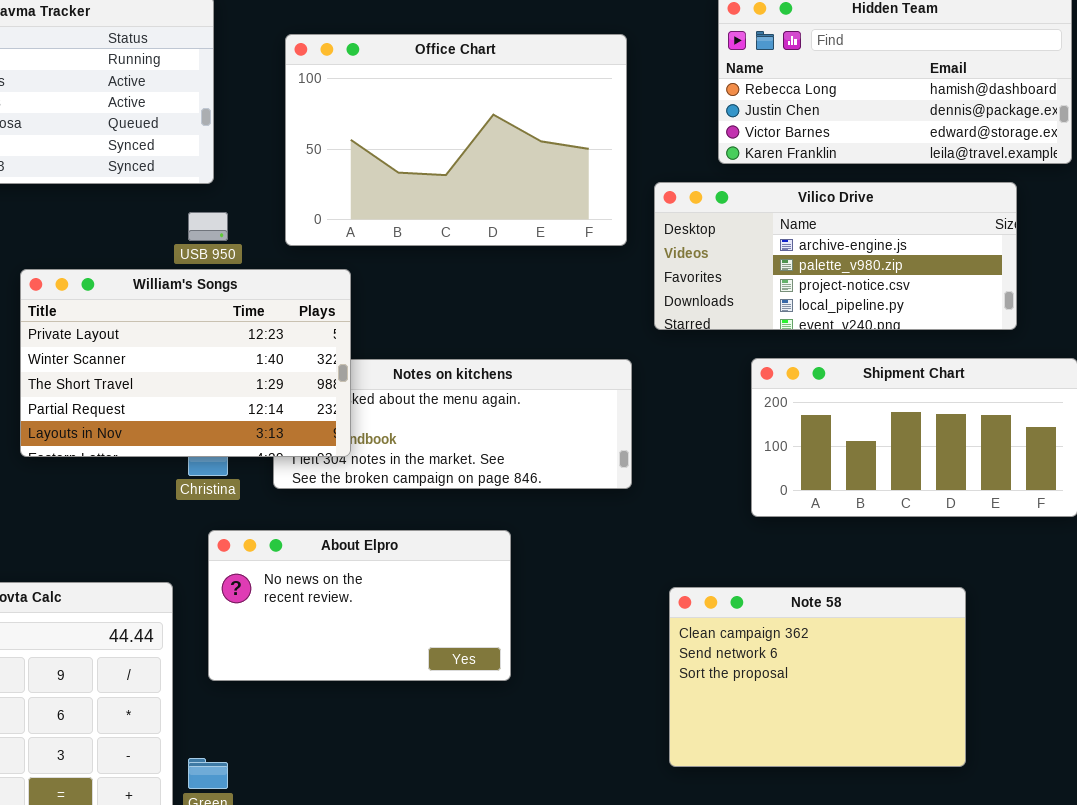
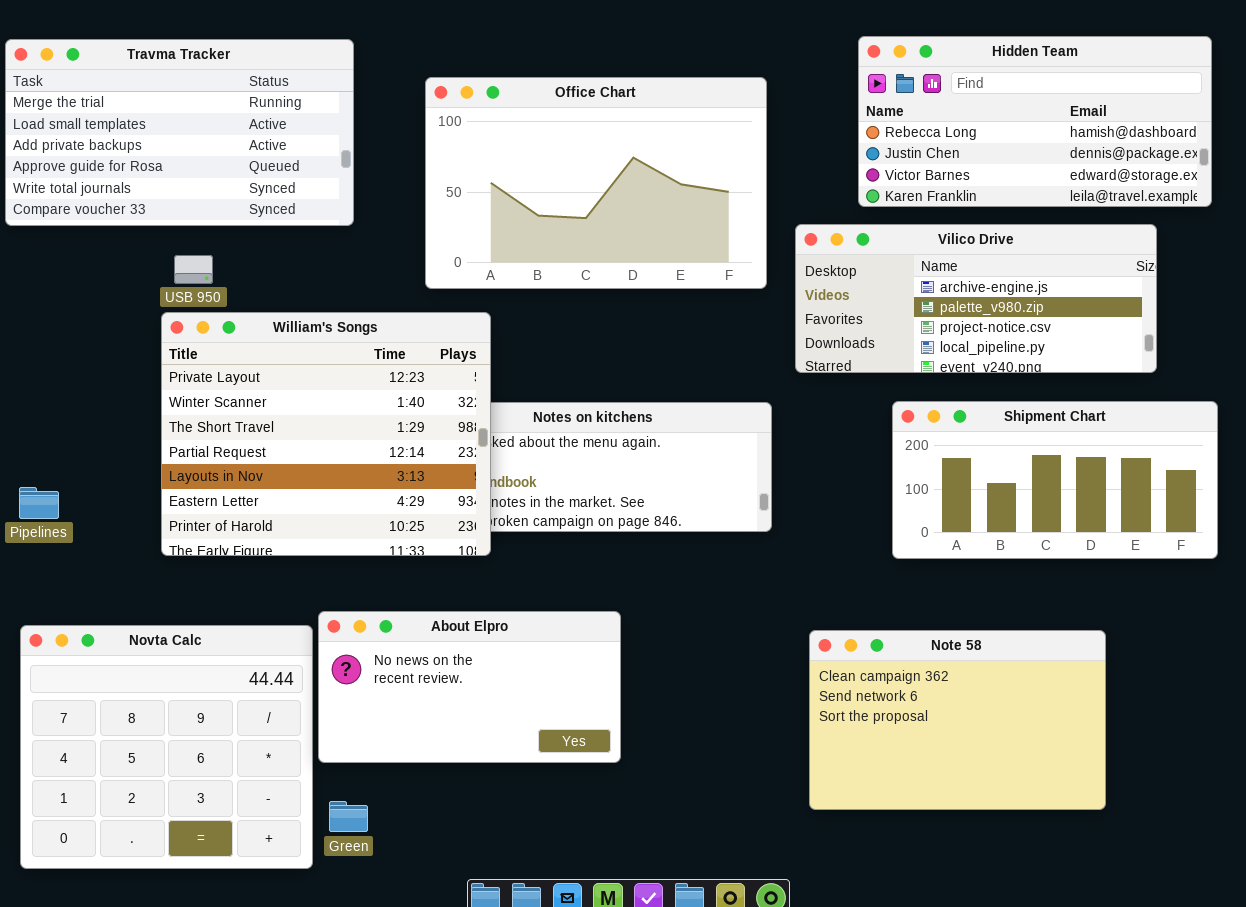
USB 950: [188,212,228,241] -> [174,255,213,284], moved
William's Songs: [20,269,351,457] -> [161,312,491,556], resized
About Elpro: [208,530,511,681] -> [318,611,621,763], moved

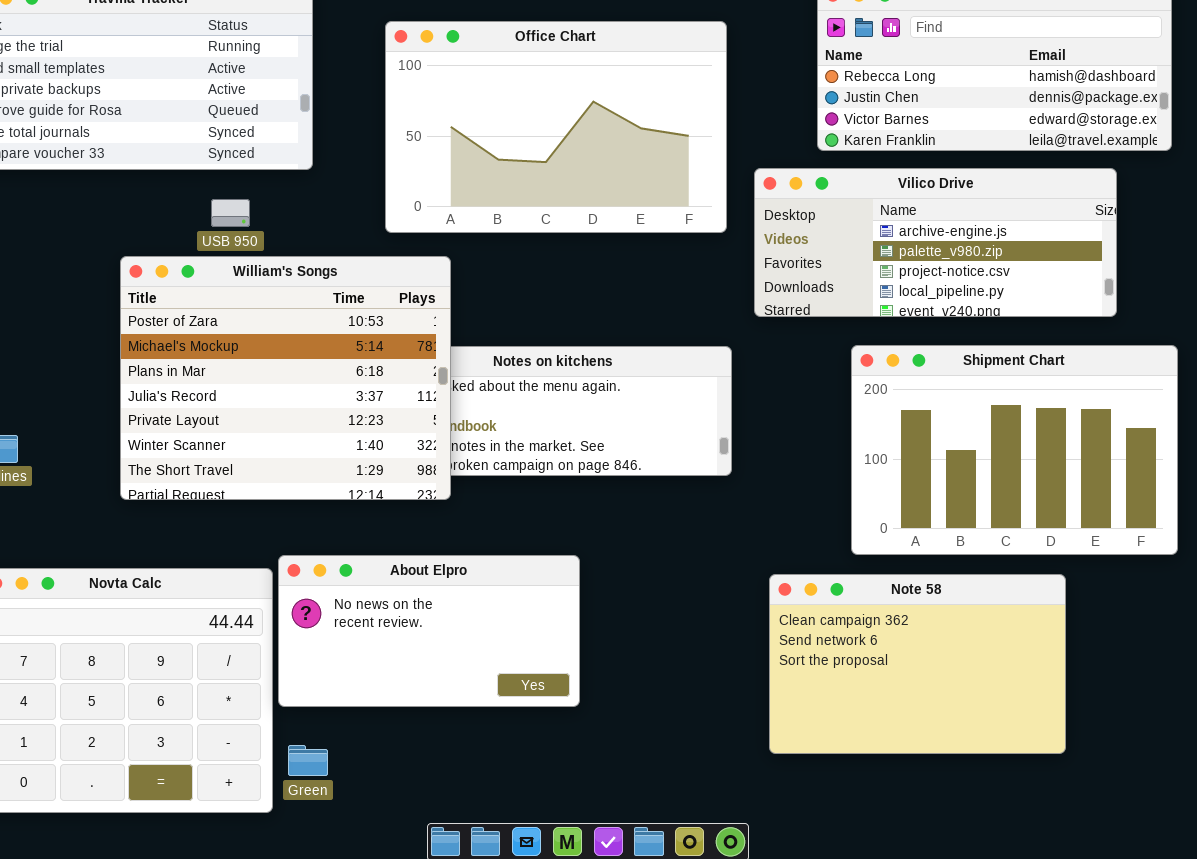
USB 950: [174,255,213,284] -> [211,199,250,227], moved
William's Songs: [161,312,491,556] -> [120,256,451,500], scrolled up 4 rows
Shipment Chart: [892,401,1218,559] -> [851,345,1178,555], resized

